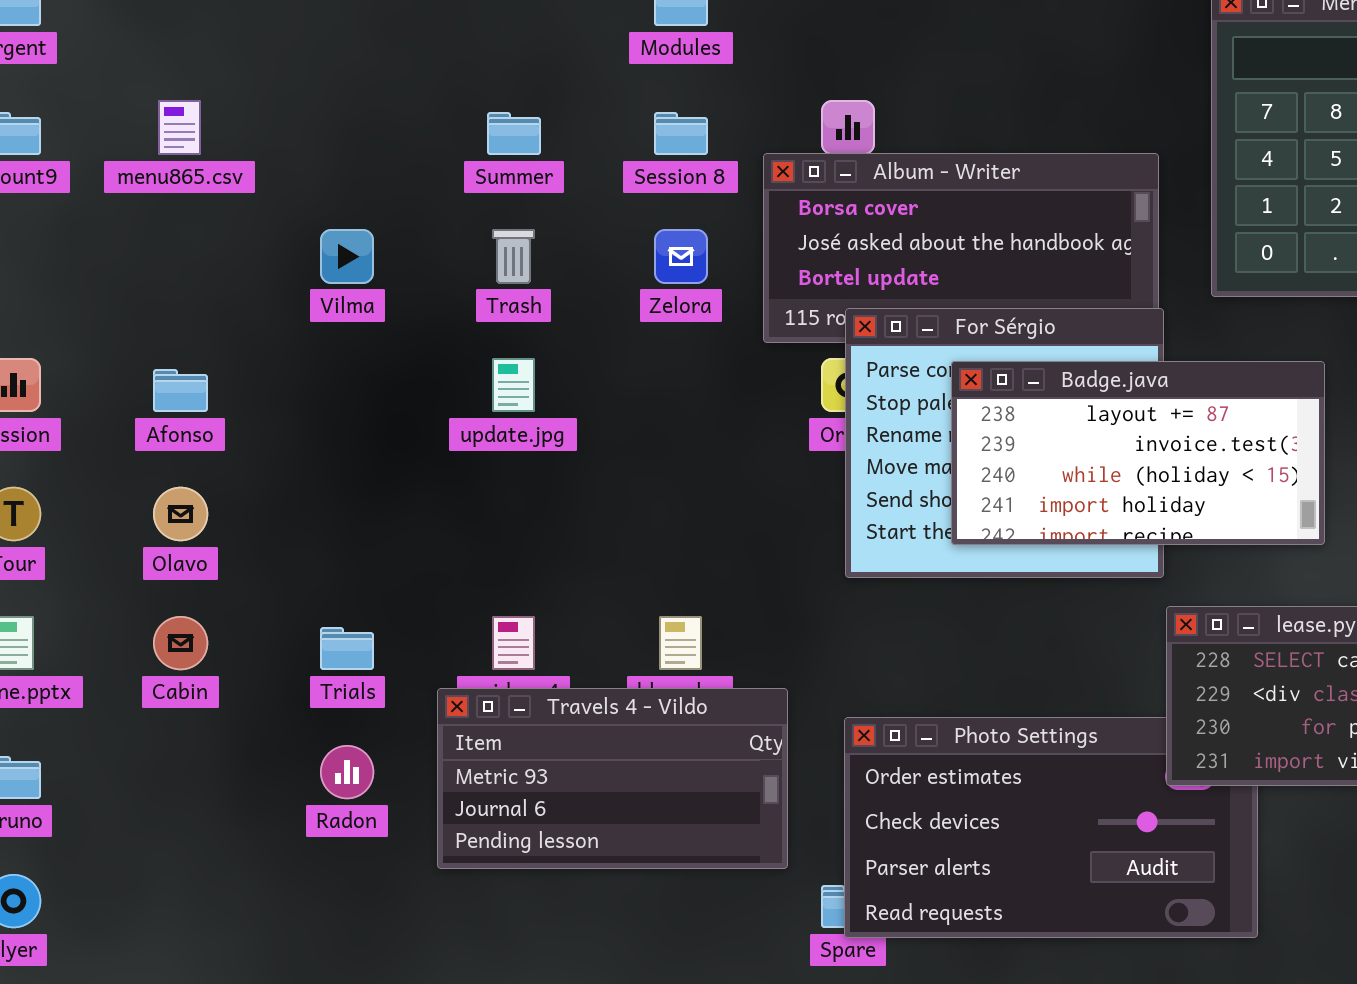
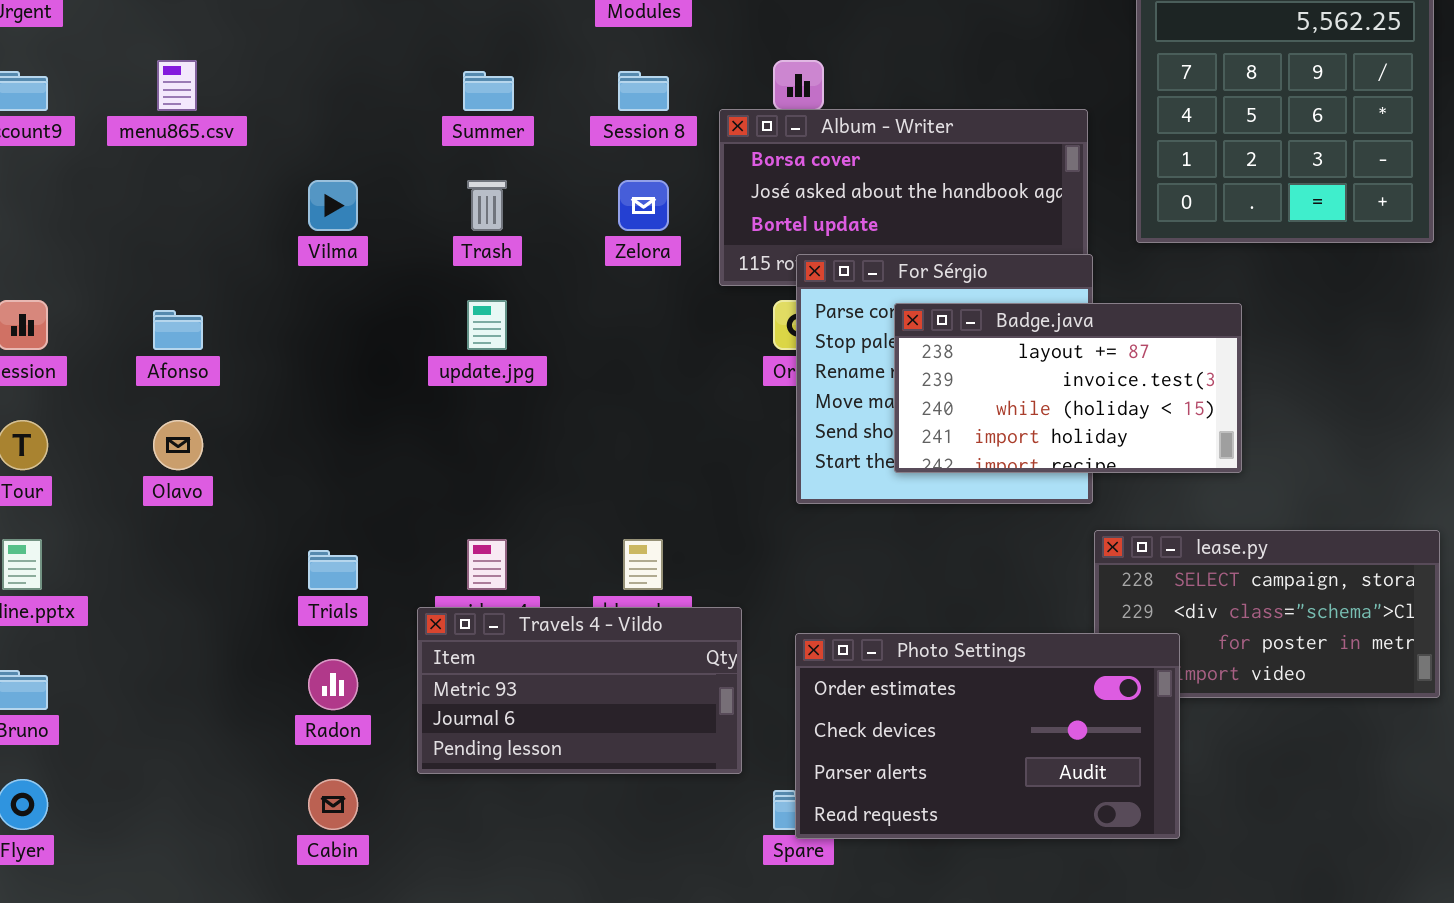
Cabin: [153,616,208,670] -> [308,779,358,830], moved
Photo Settings: [844,717,1258,938] -> [795,633,1180,839], raised

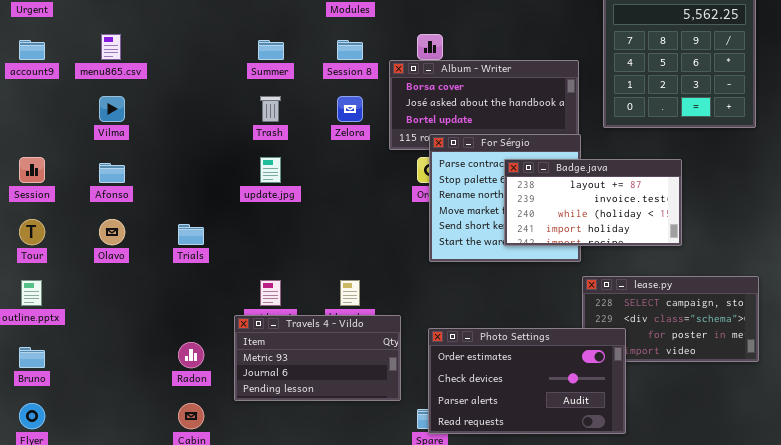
Vilma: [308,180,358,231] -> [99,96,125,122], moved
Badge.java: [894,303,1242,473] -> [504,159,682,246], moved
Trials: [308,550,358,590] -> [178,224,204,245], moved

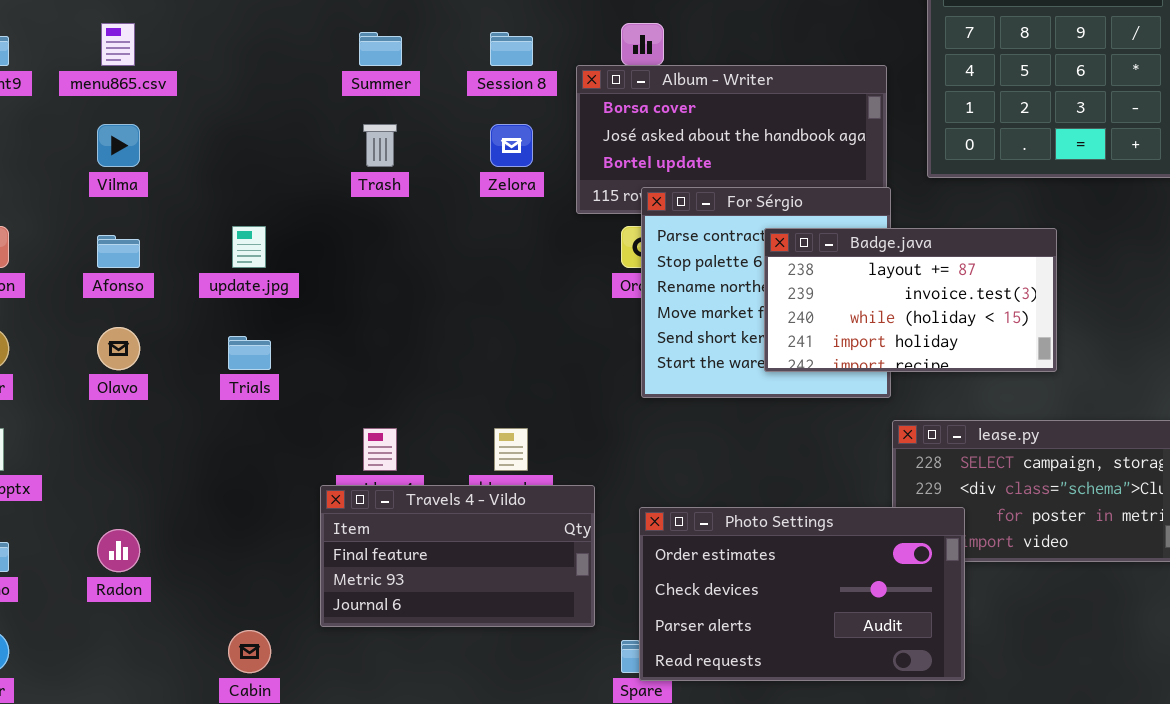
update.jpg: [260,157,281,183] -> [232,226,266,268], moved
Travels 4 - Vildo: [234,315,401,401] -> [320,485,595,627], scrolled up 1 row
Radon: [178,342,204,368] -> [97,529,140,572], moved

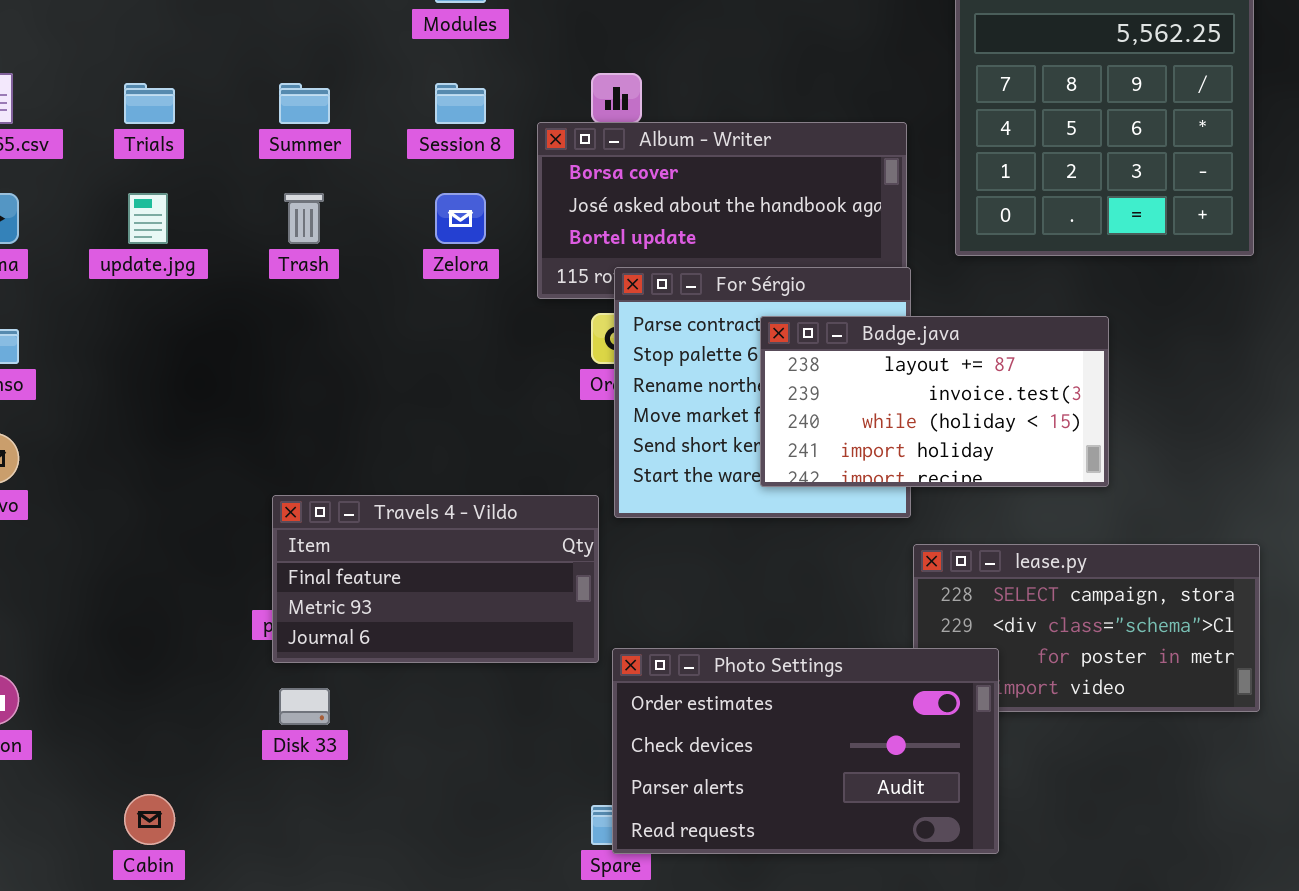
update.jpg: [232,226,266,268] -> [128,193,168,244], moved
Trials: [228,336,271,370] -> [124,83,175,124], moved
Travels 4 - Vildo: [320,485,595,627] -> [272,495,599,663], moved

